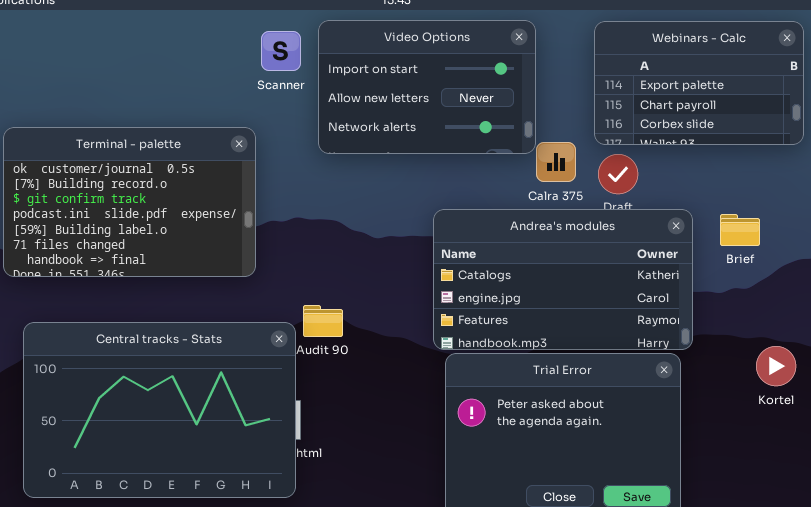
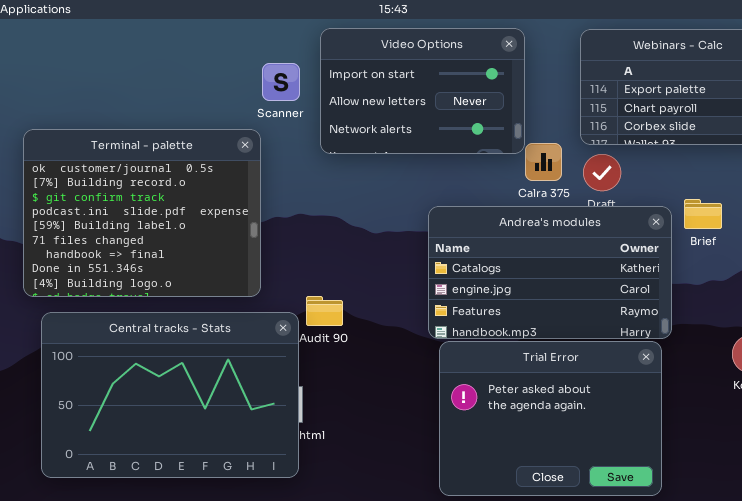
Scanner: [261,31,301,71] -> [262,63,300,101], moved
Terminal - palette: [3,127,256,277] -> [23,129,261,297], resized
Brief: [720,214,760,246] -> [684,199,722,229], moved

